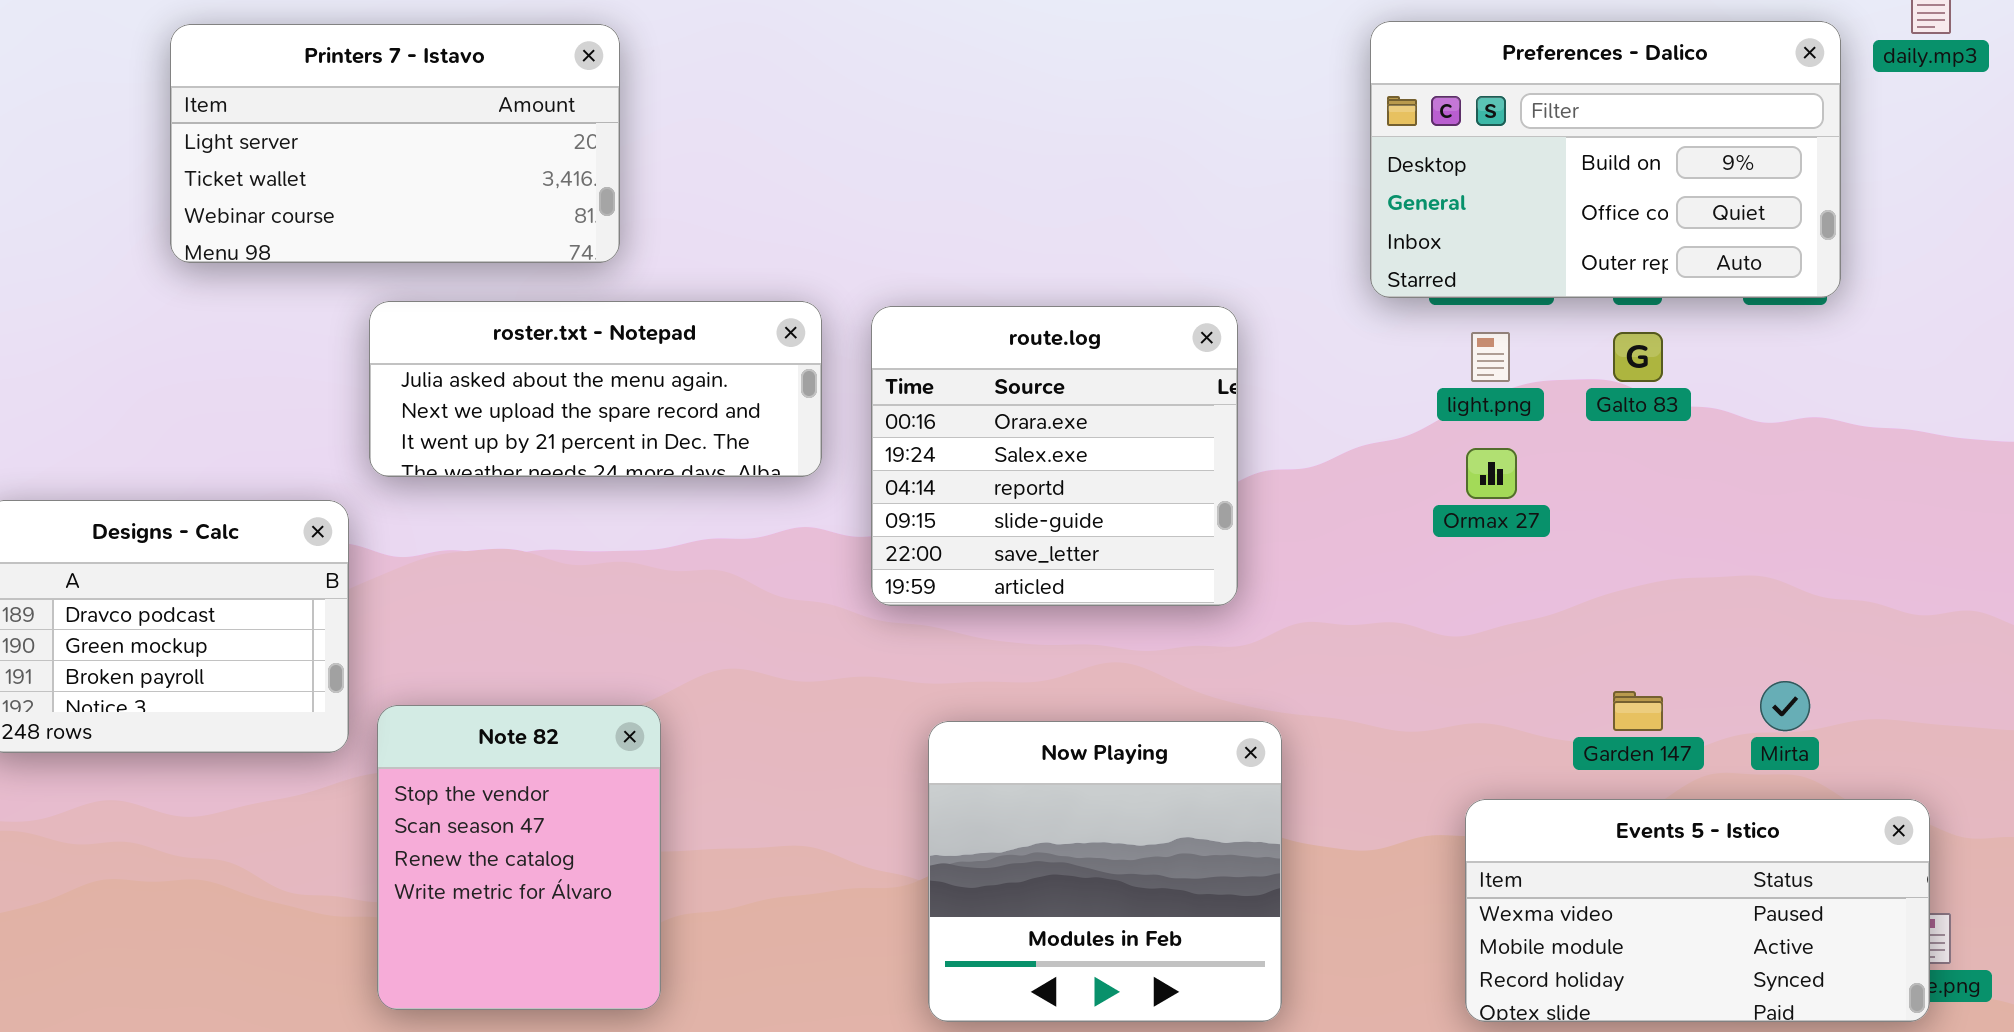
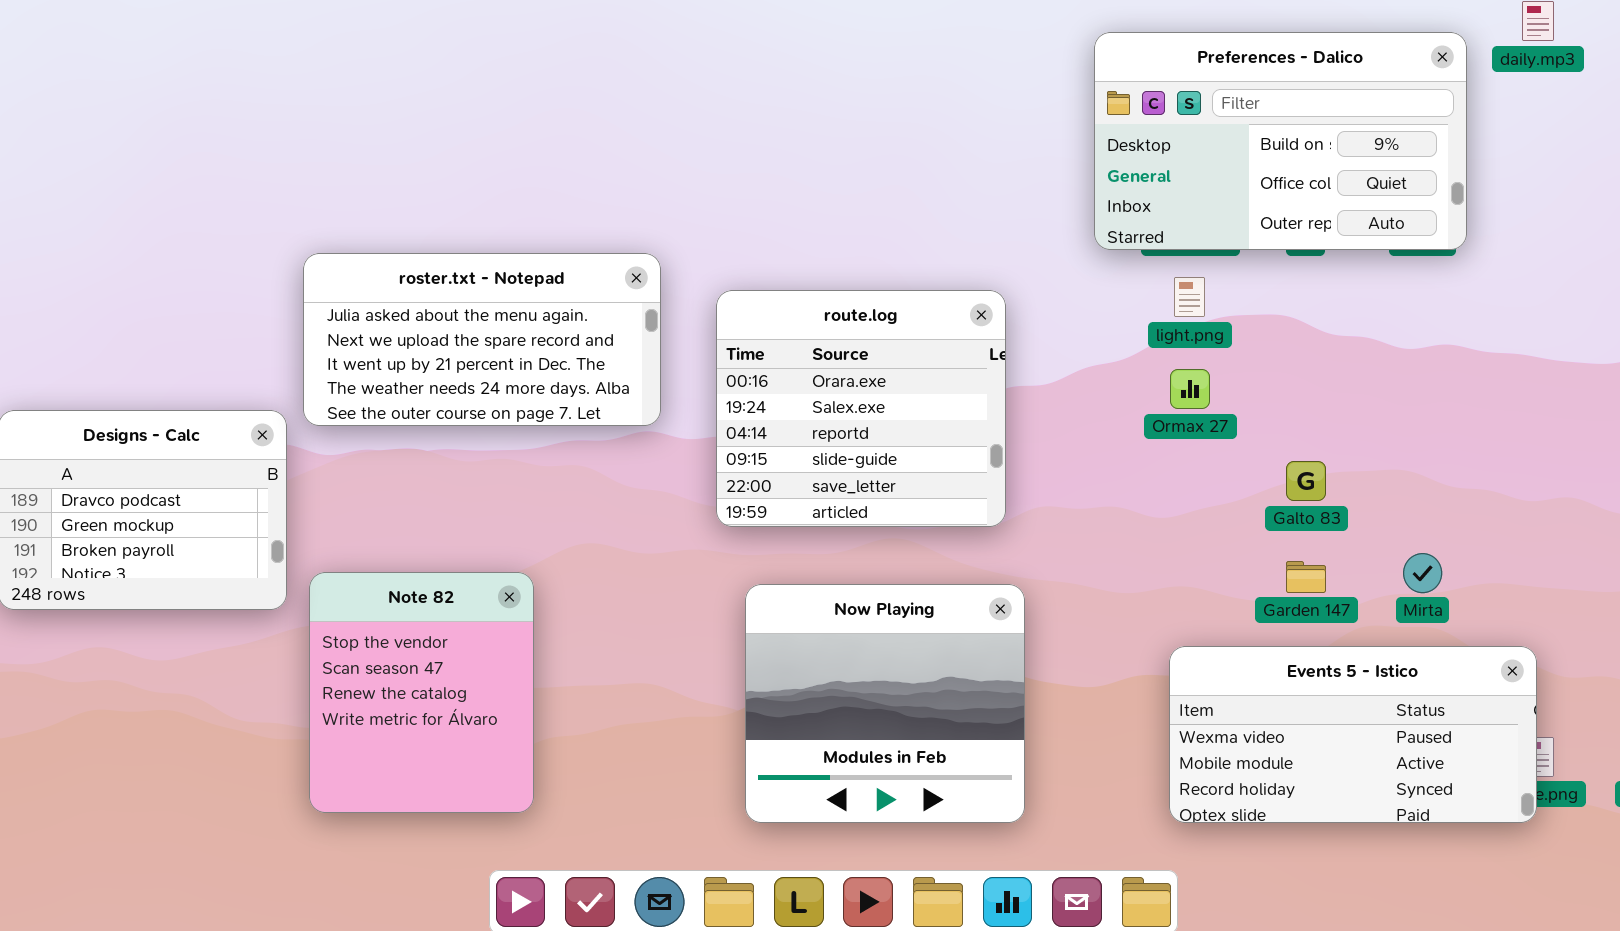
Printers 7 - Istavo: [170,24,620,263] -> none, closed
roster.txt - Notepad: [369,301,822,477] -> [303,253,661,426], resized
route.log: [871,306,1238,606] -> [716,290,1006,527], moved
Galto 83: [1613,332,1663,382] -> [1286,461,1326,501], moved

